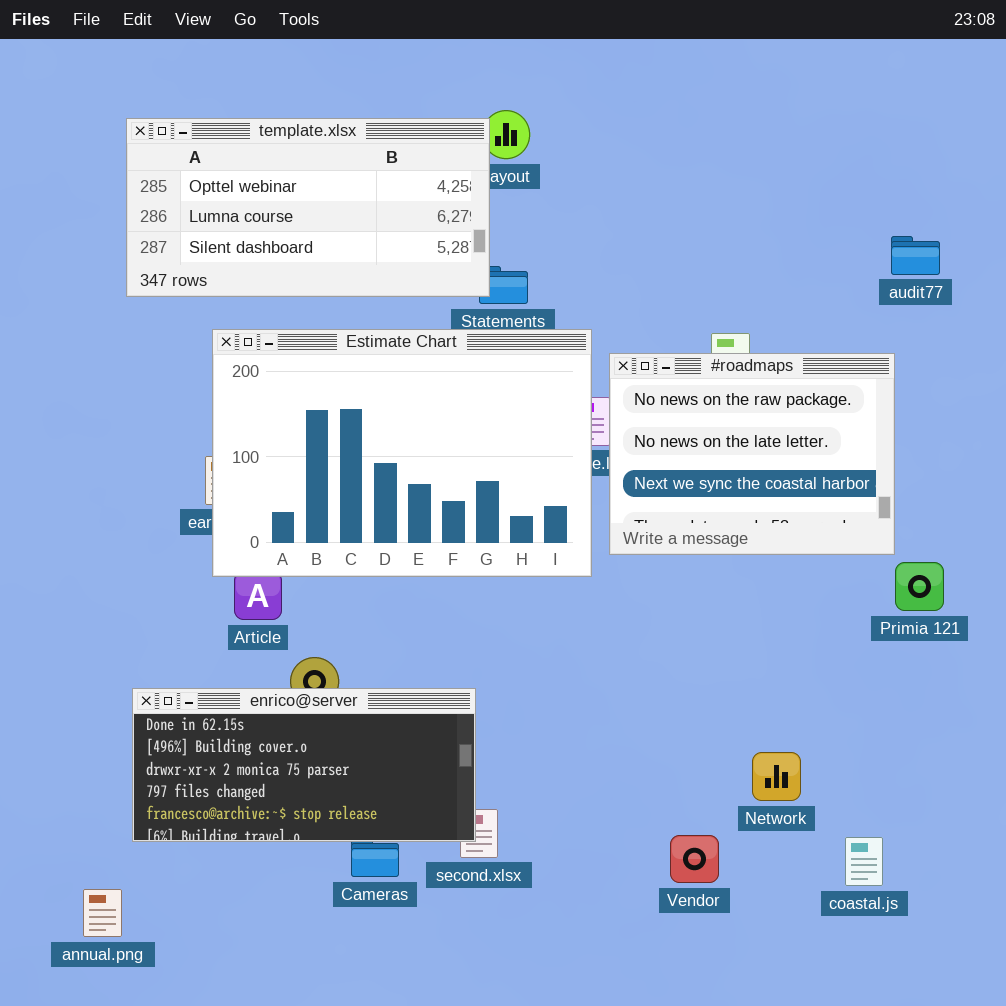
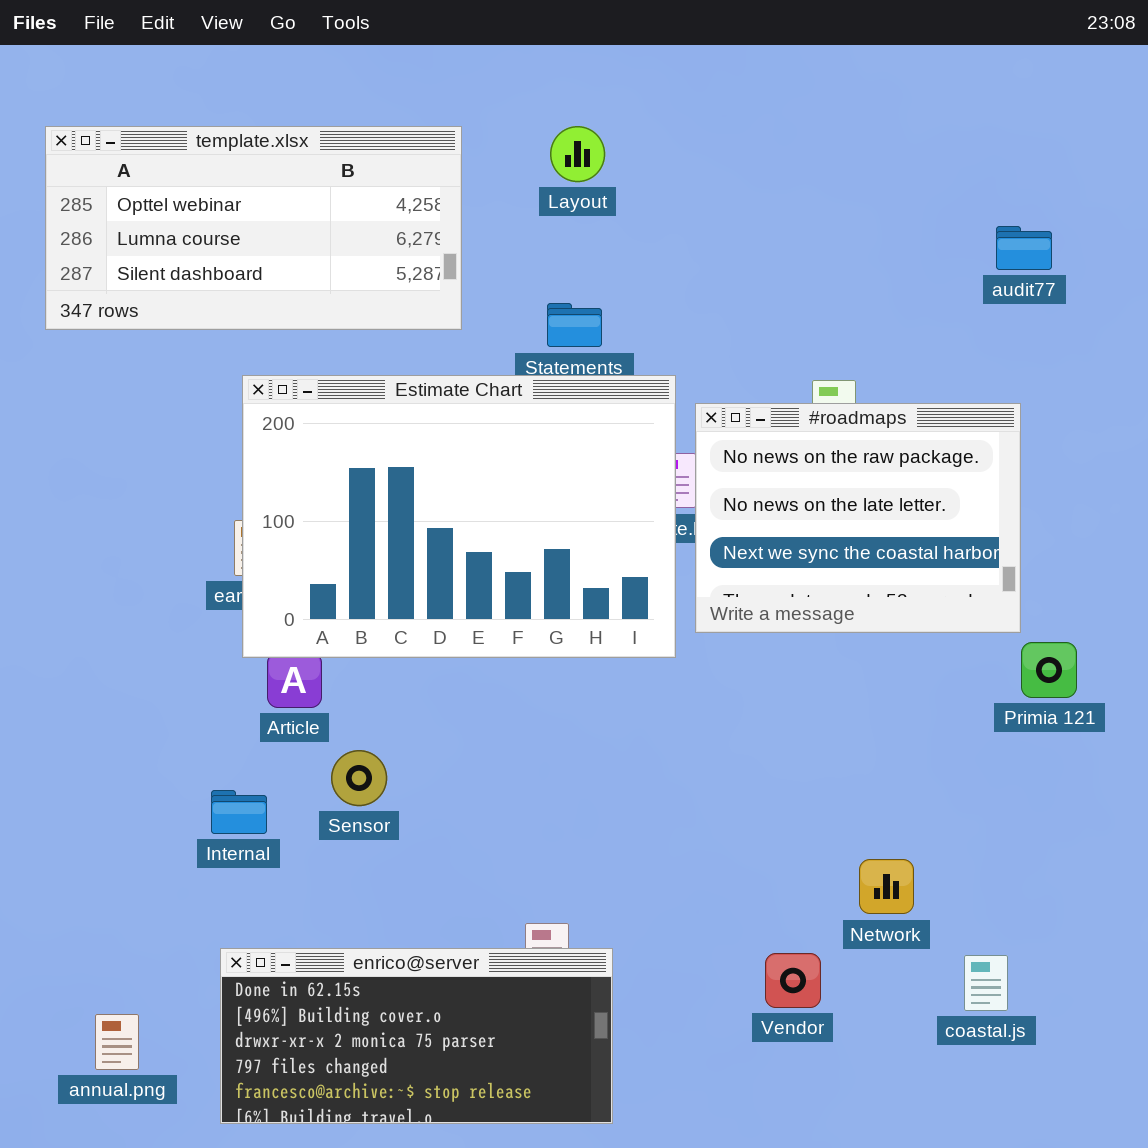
template.xlsx: [126,118,490,297] -> [45,126,462,330], moved
audit77: [891,236,940,275] -> [996,226,1052,270], moved
enrico@server: [132,688,476,842] -> [220,948,613,1124], moved

